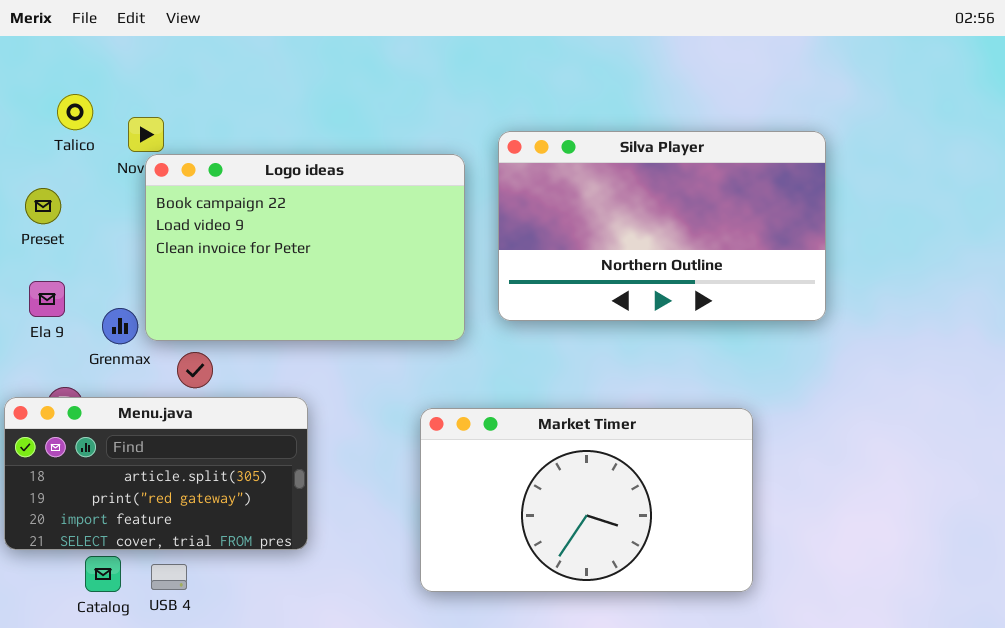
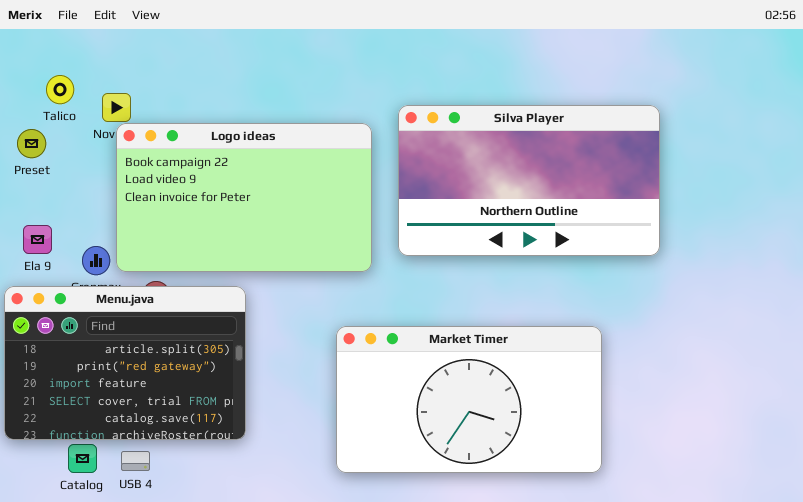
Preset: [25,188,61,224] -> [17,129,46,158], moved
Menu.java: [4,397,308,550] -> [4,286,246,440], resized

